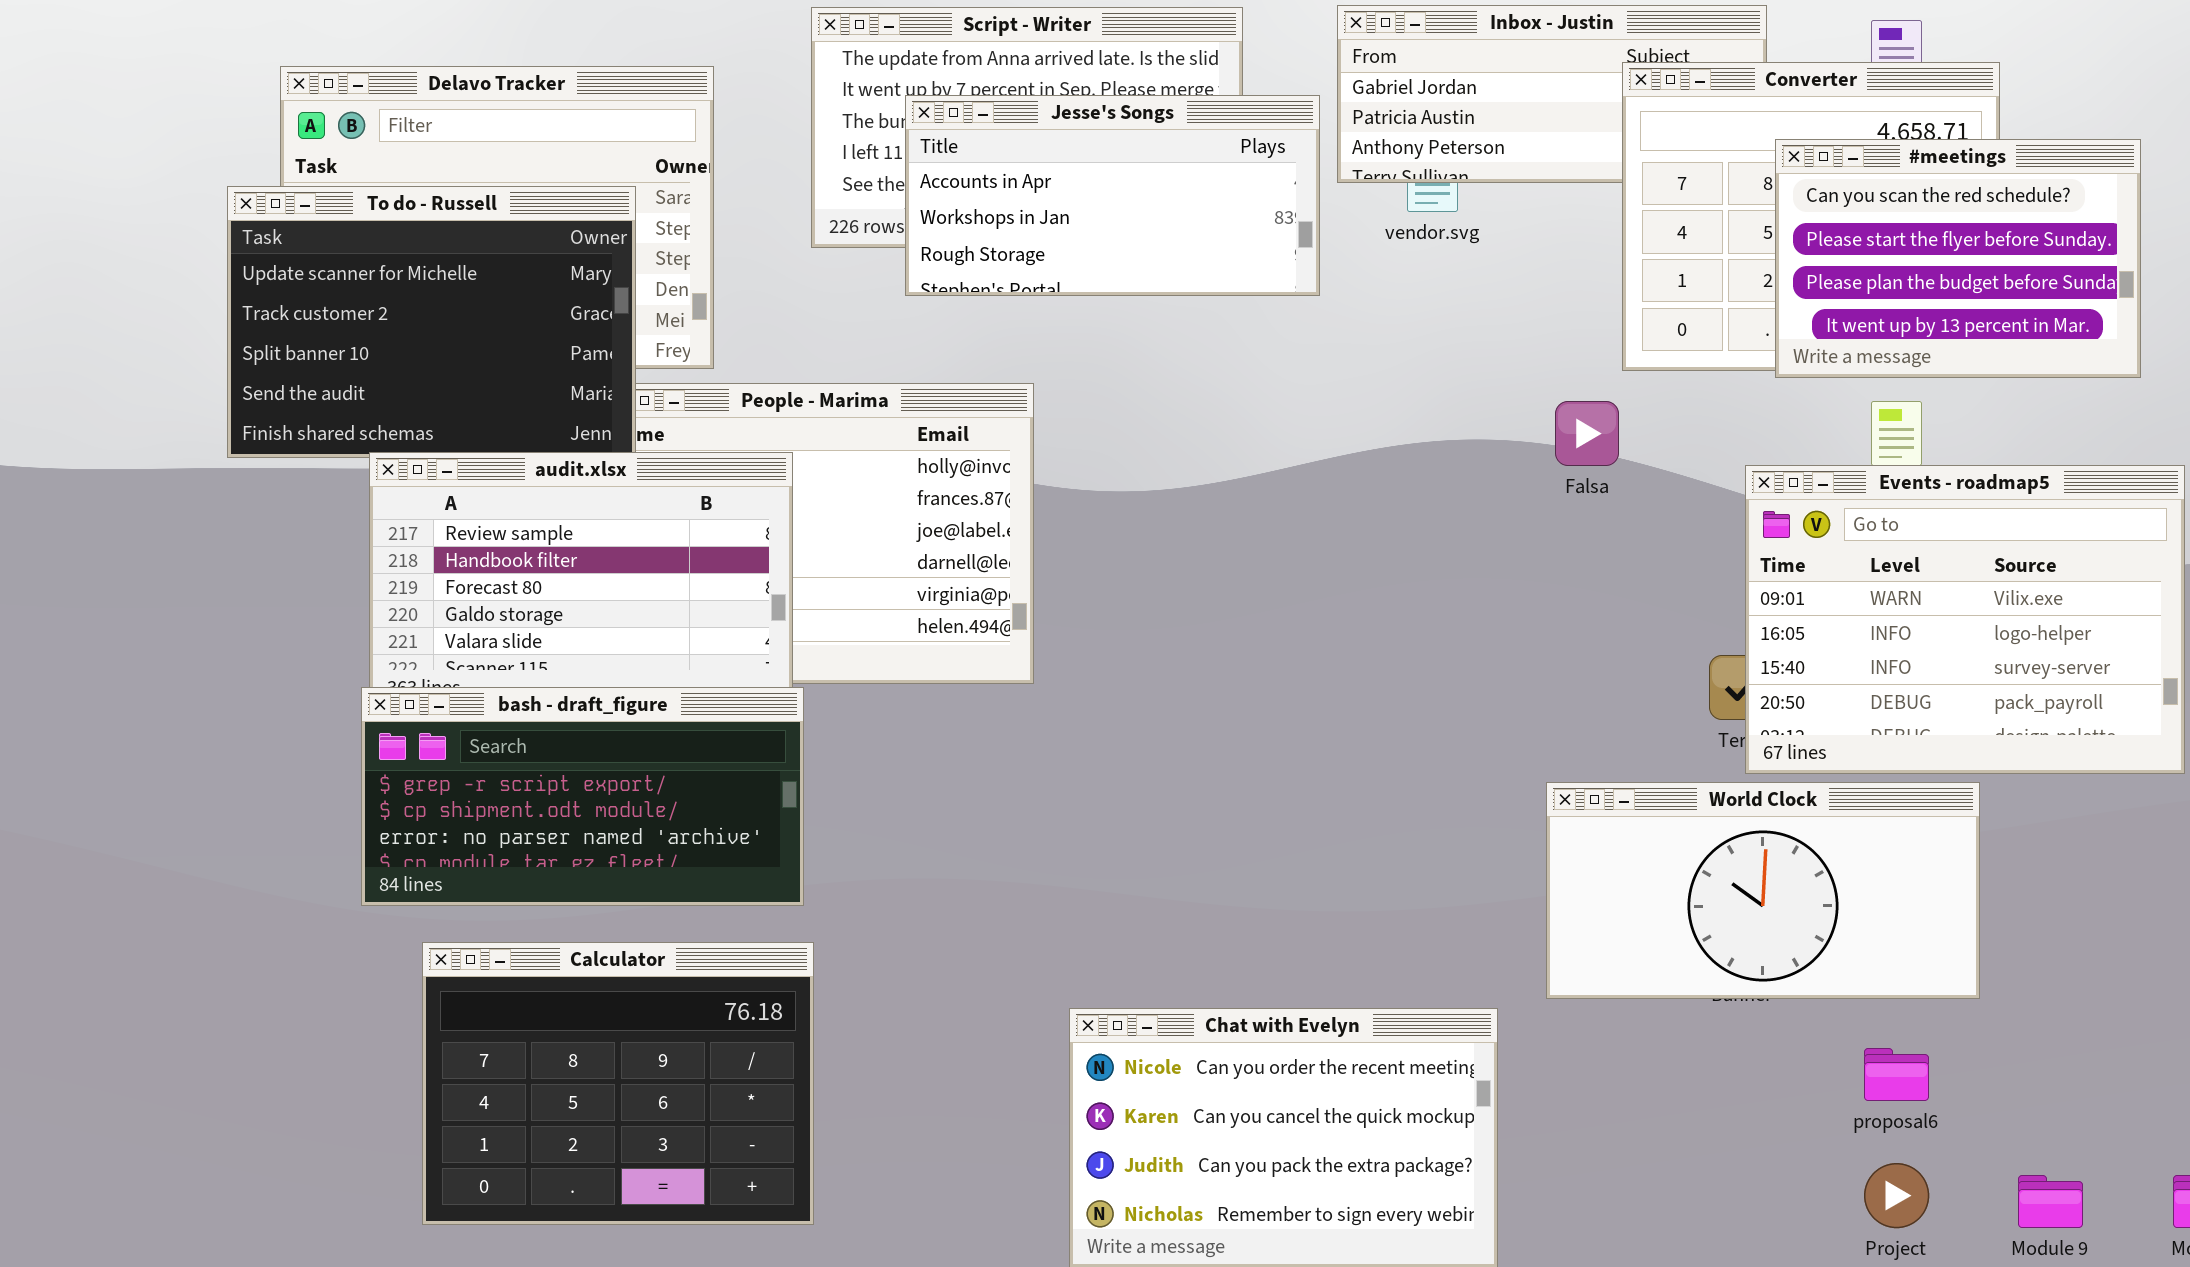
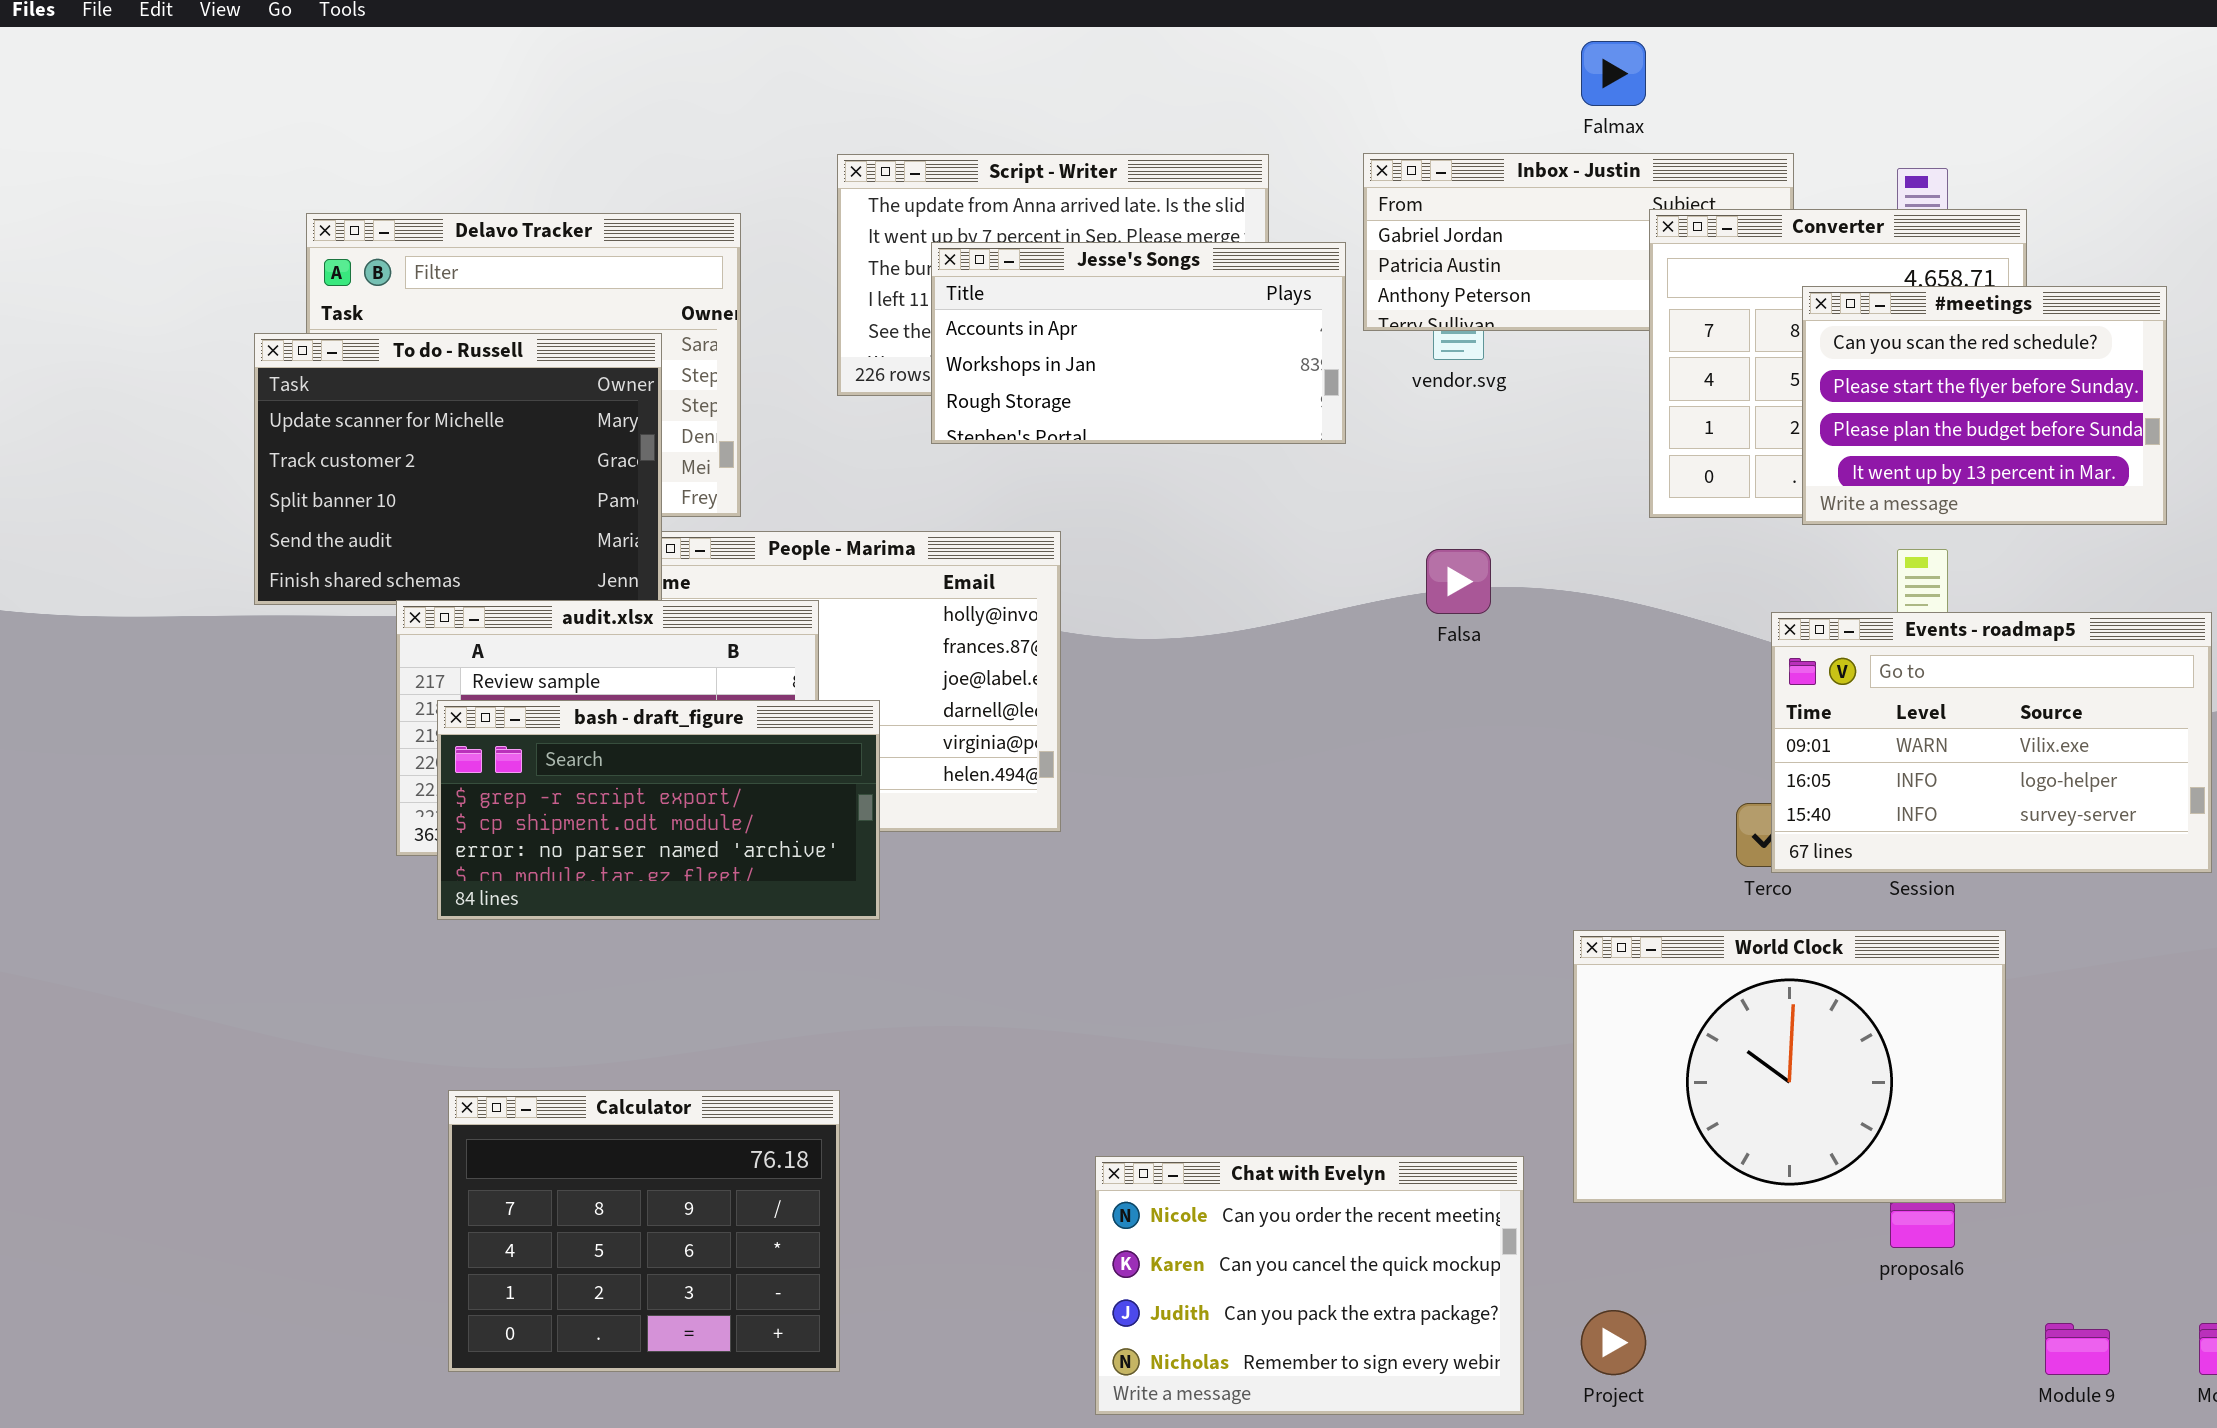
Falsa: [1555,401,1619,466] -> [1426,549,1491,614], moved
Events - roadmap5: [1745,465,2185,774] -> [1771,612,2212,873], resized
bash - draft_figure: [361,687,804,906] -> [437,700,880,920], moved
World Clock: [1546,782,1980,999] -> [1573,930,2006,1203], resized
Project: [1864,1163,1929,1228] -> [1581,1310,1646,1375], moved

